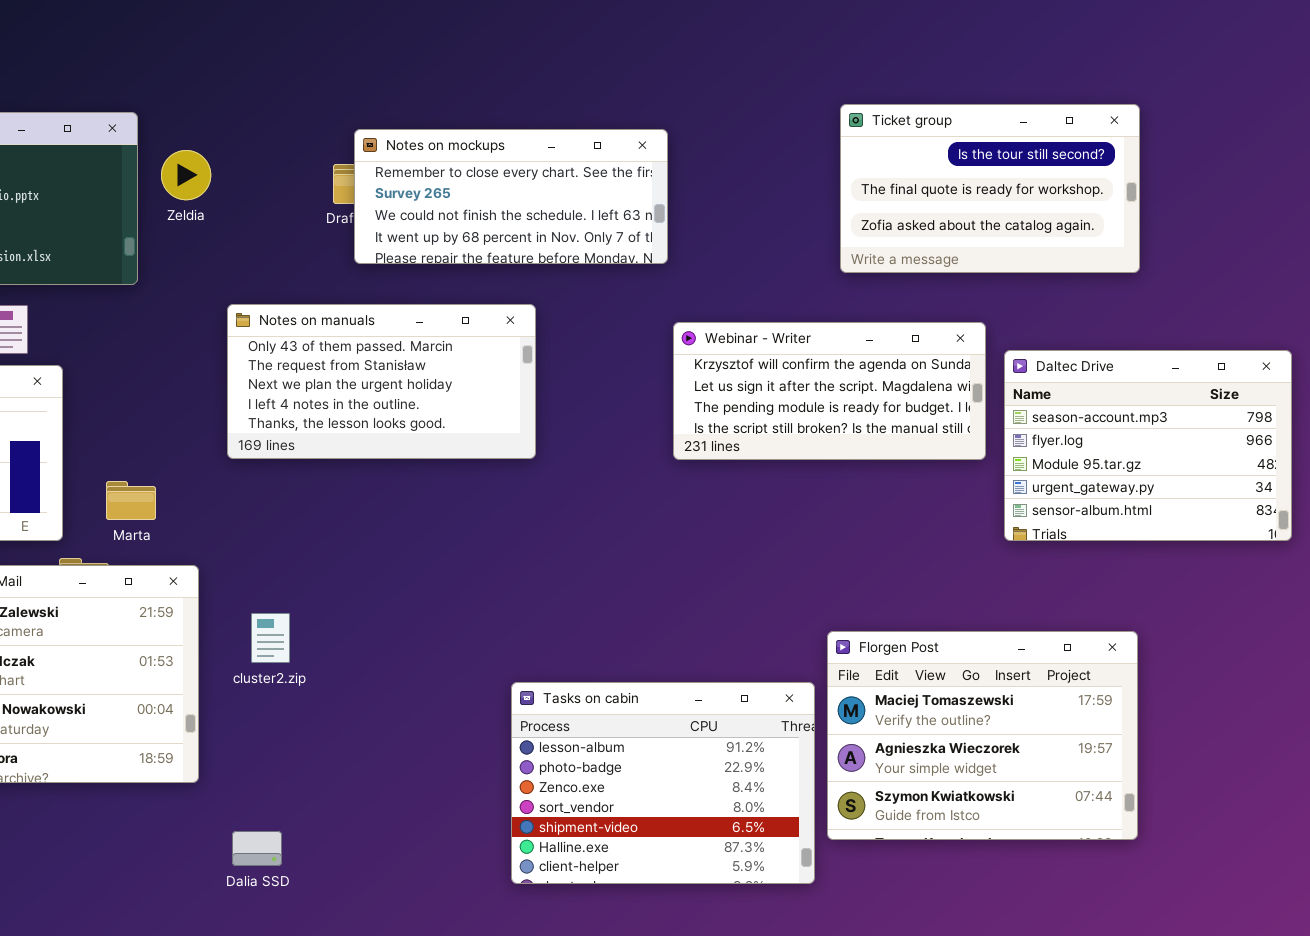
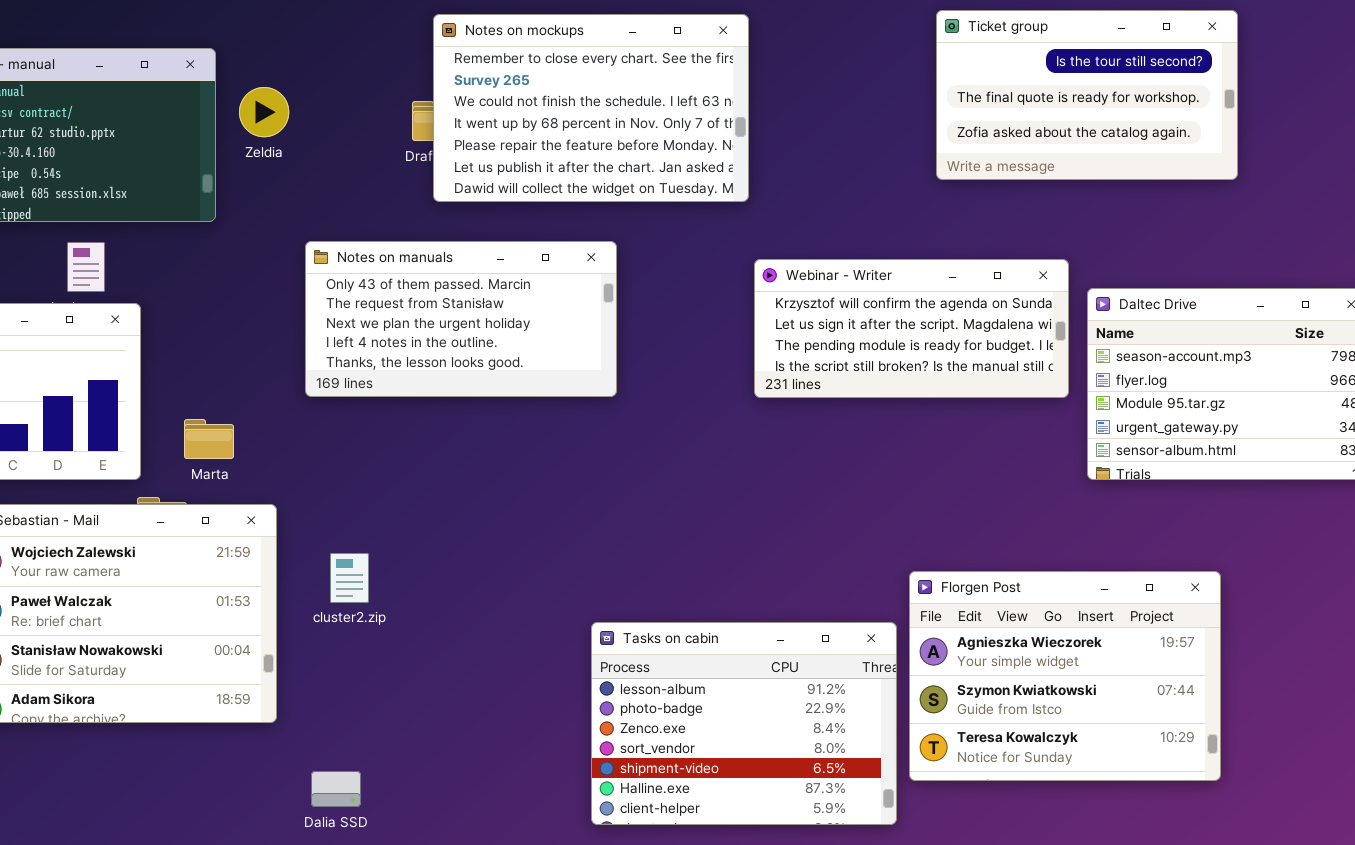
Ticket group: [840,104,1140,273] -> [936,10,1238,180], moved
Notes on mockups: [354,129,668,264] -> [433,14,749,202], resized
Florgen Post: [827,631,1138,840] -> [909,571,1221,781], scrolled down 1 row

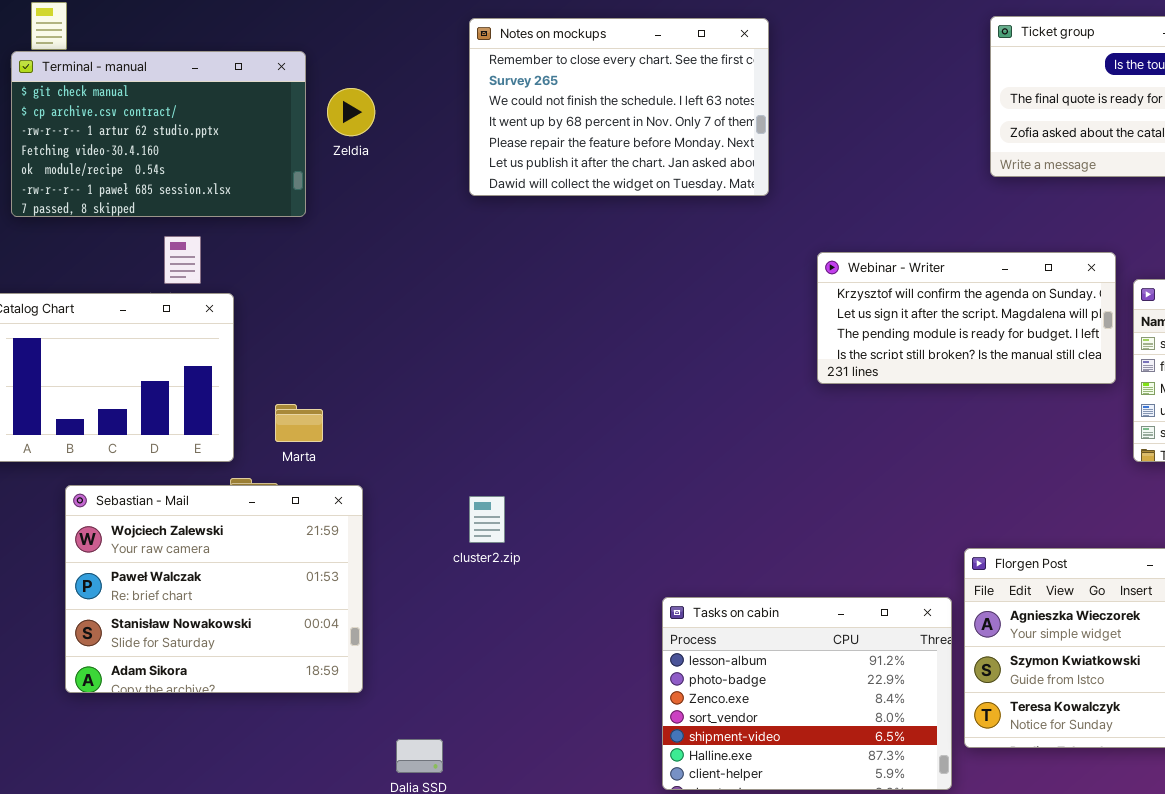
Notes on mockups: [433,14,749,202] -> [469,18,769,196], moved
Notes on manuals: [305,241,617,397] -> none, closed
cluster2.zip: [330,553,369,603] -> [469,496,505,543], moved

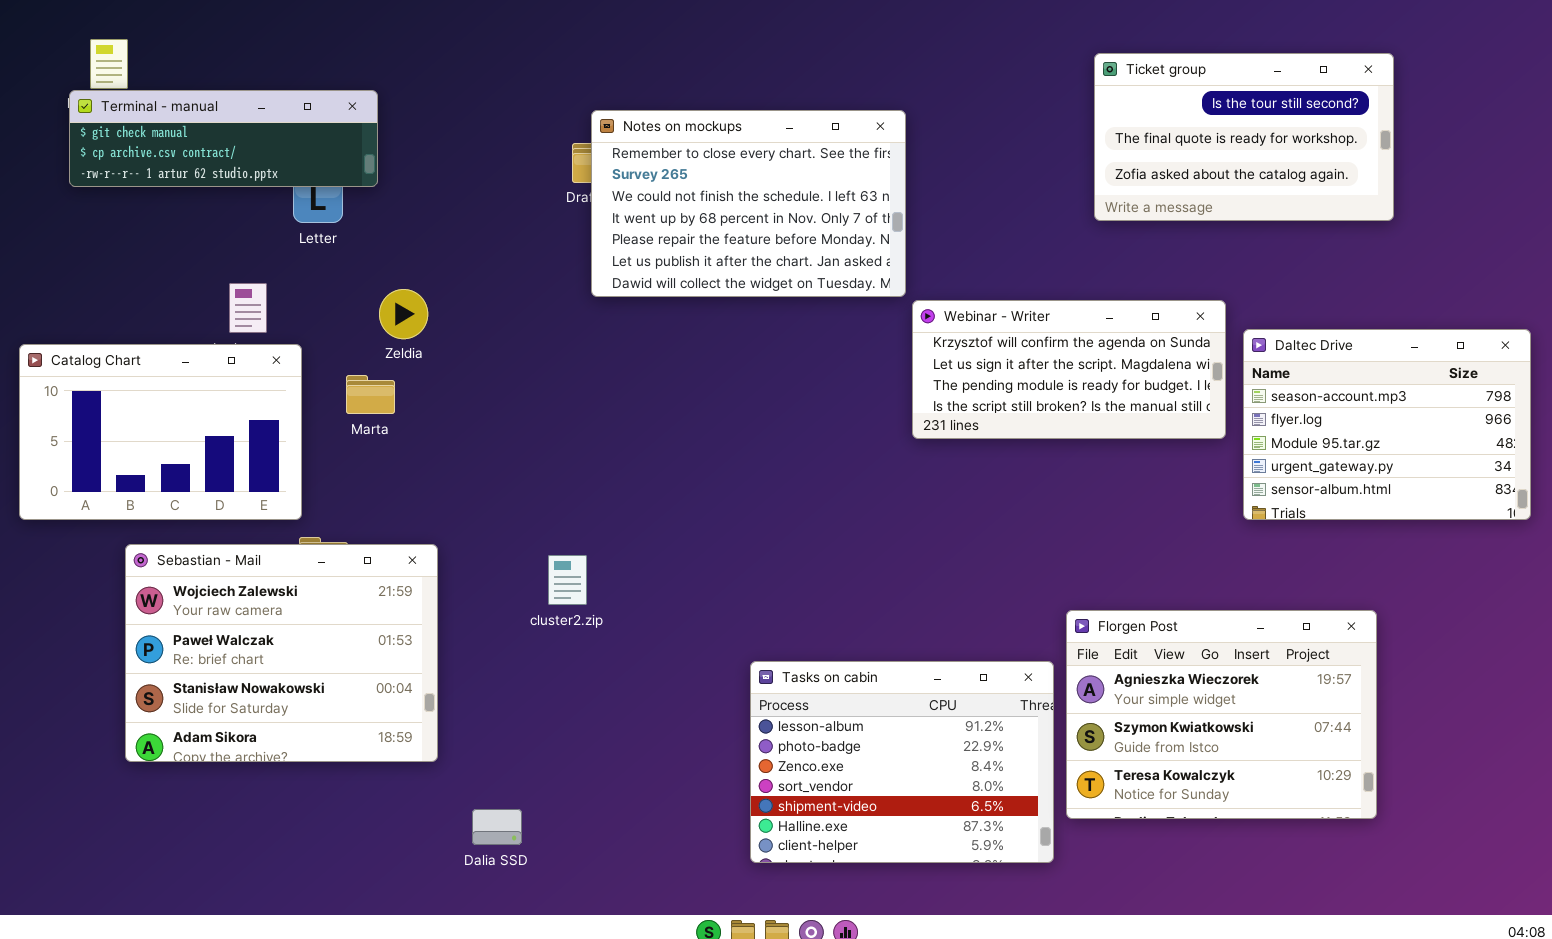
Notes on mockups: [469,18,769,196] -> [591,110,906,297], moved
Terminal - manual: [11,51,306,217] -> [69,90,378,187], resized
Zeldia: [327,88,375,136] -> [379,289,428,339], moved
Marta: [275,404,323,442] -> [346,375,395,414], moved

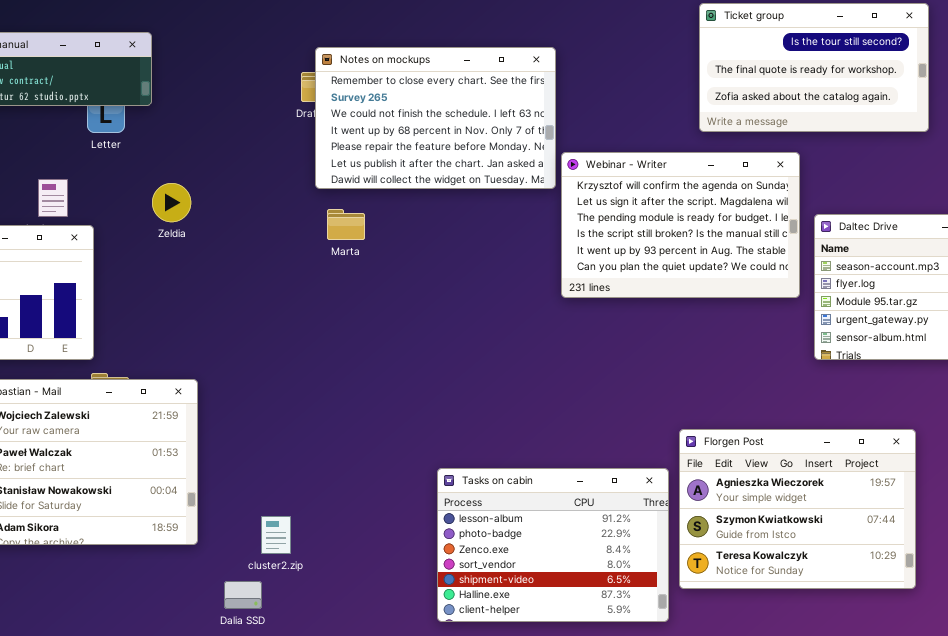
Webinar - Writer: [912,300,1226,439] -> [561,152,800,298], resized
Marta: [346,375,395,414] -> [327,209,365,240], moved
cluster2.zip: [548,555,587,605] -> [261,516,291,554], moved

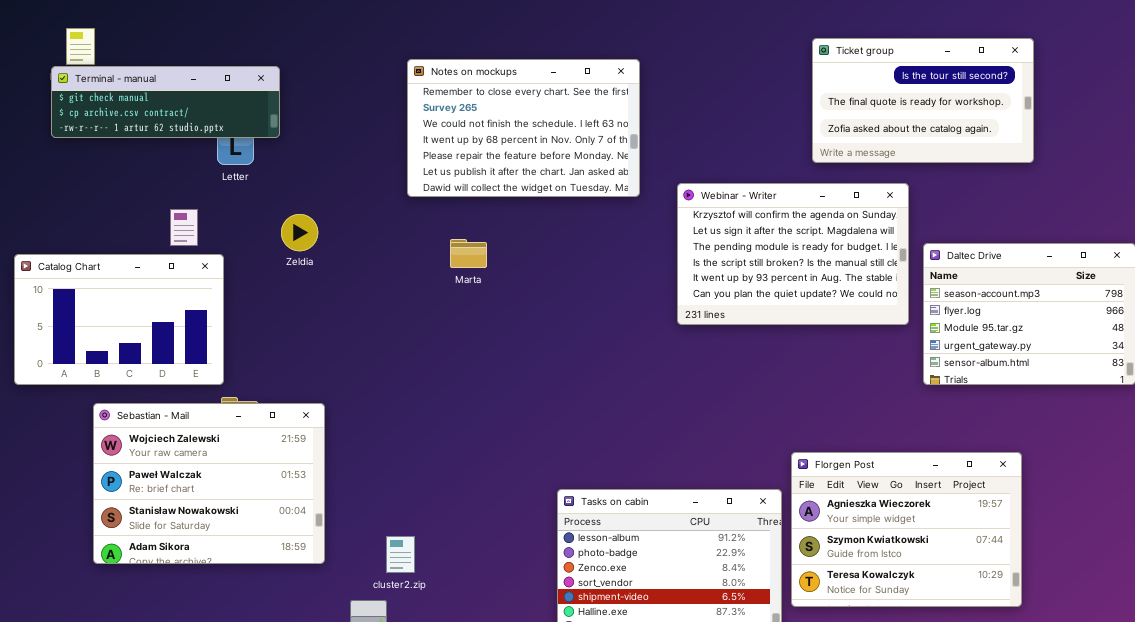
Notes on mockups: [315,47,556,189] -> [407,59,640,197], moved

